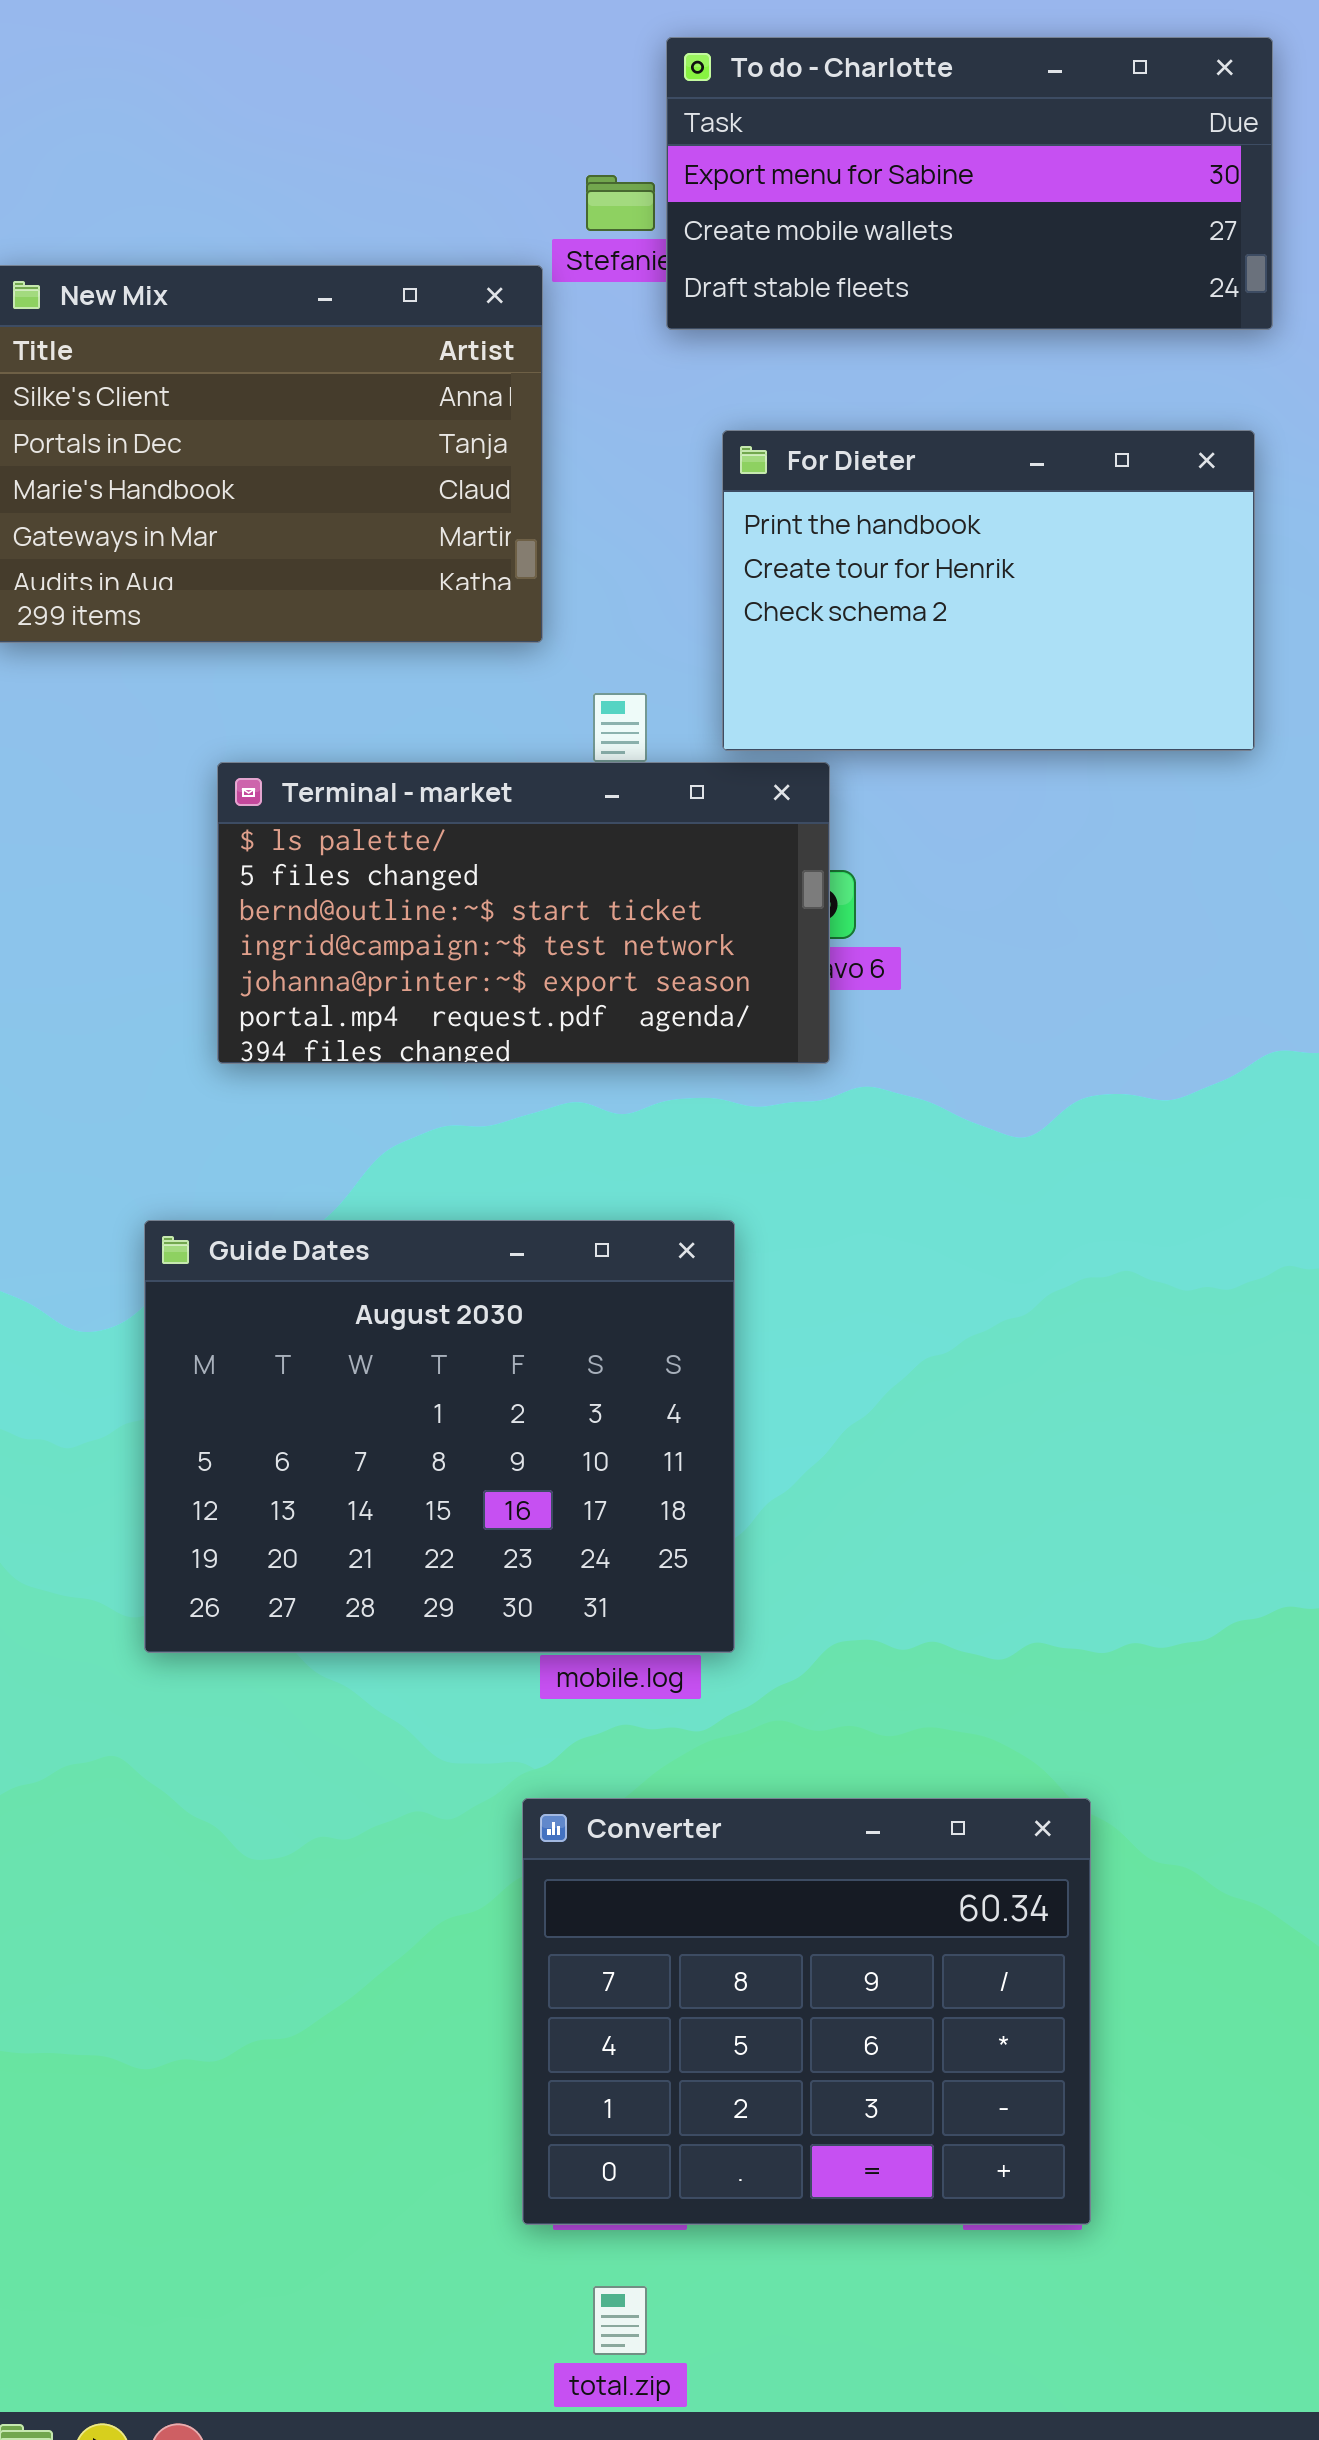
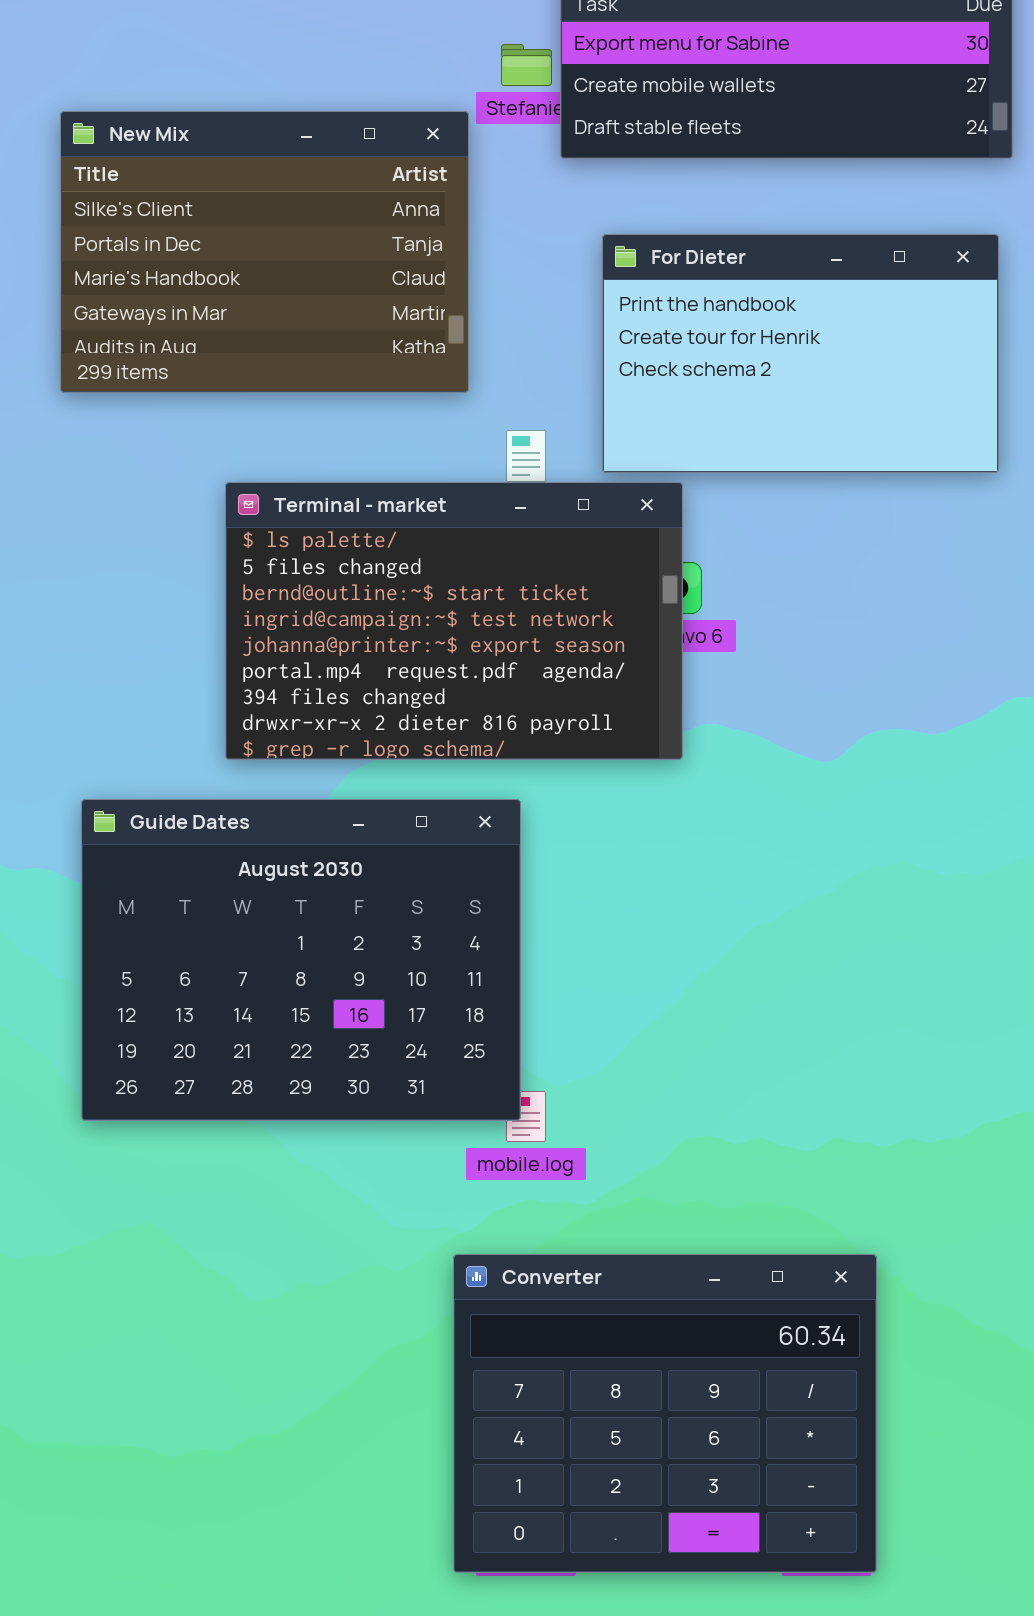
Terminal - market: [217,762,830,1064] -> [225,482,683,760], resized
Guide Dates: [144,1220,735,1653] -> [81,799,521,1121], moved

